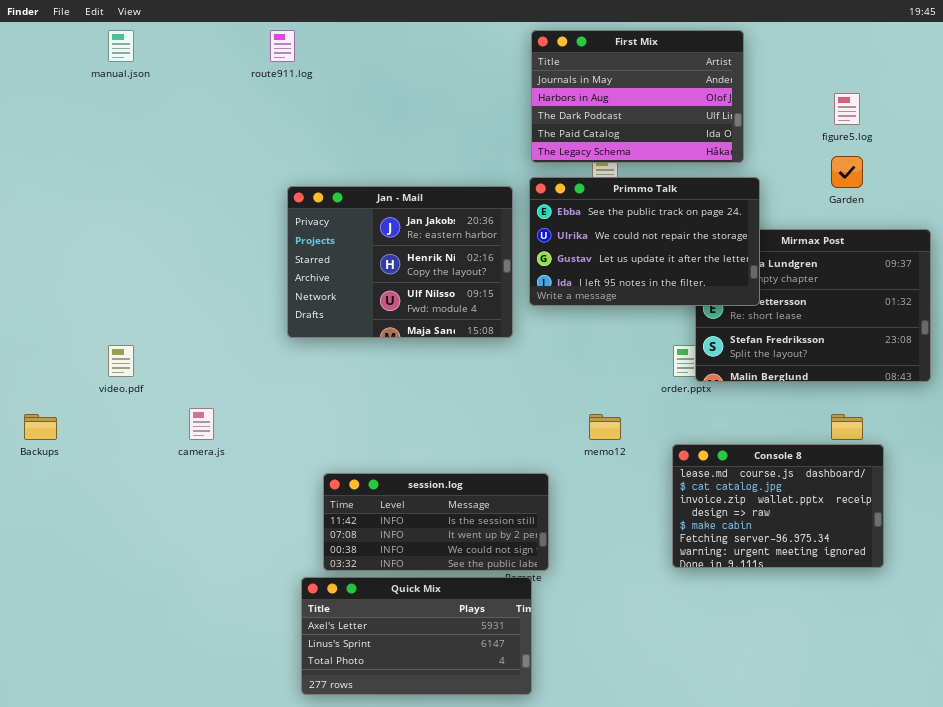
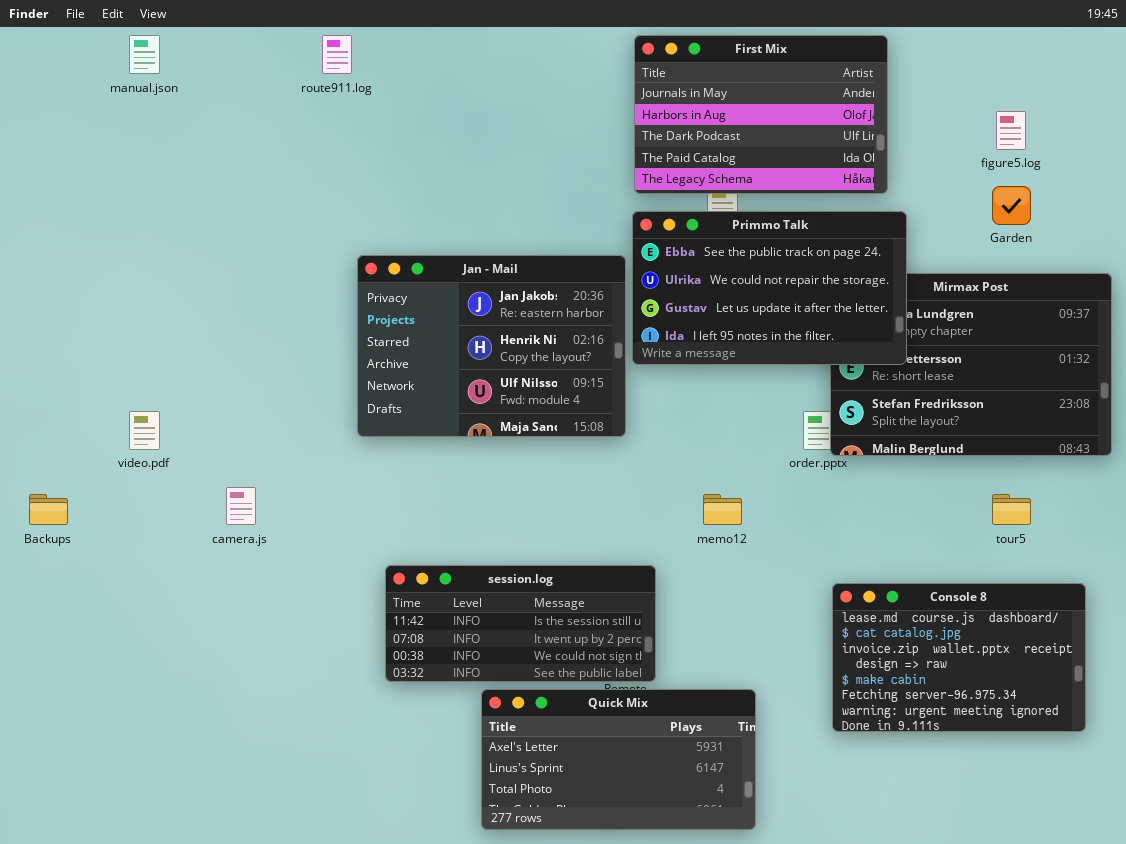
Jan - Mail: [287,186,513,338] -> [357,255,626,437], moved
Console 8: [672,444,884,568] -> [832,583,1086,732], moved
Quick Mix: [301,577,532,695] -> [481,689,756,830], moved

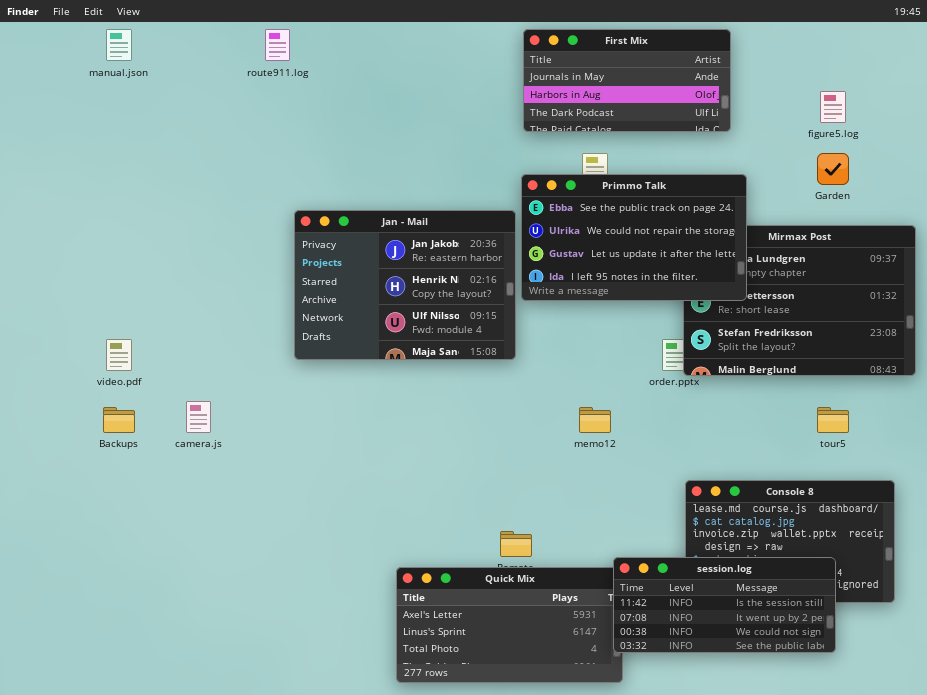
First Mix: [634,35,888,194] -> [523,29,731,132], resized
Backups: [29,494,68,525] -> [103,407,135,433], moved
session.log: [385,565,656,682] -> [613,557,836,653], moved

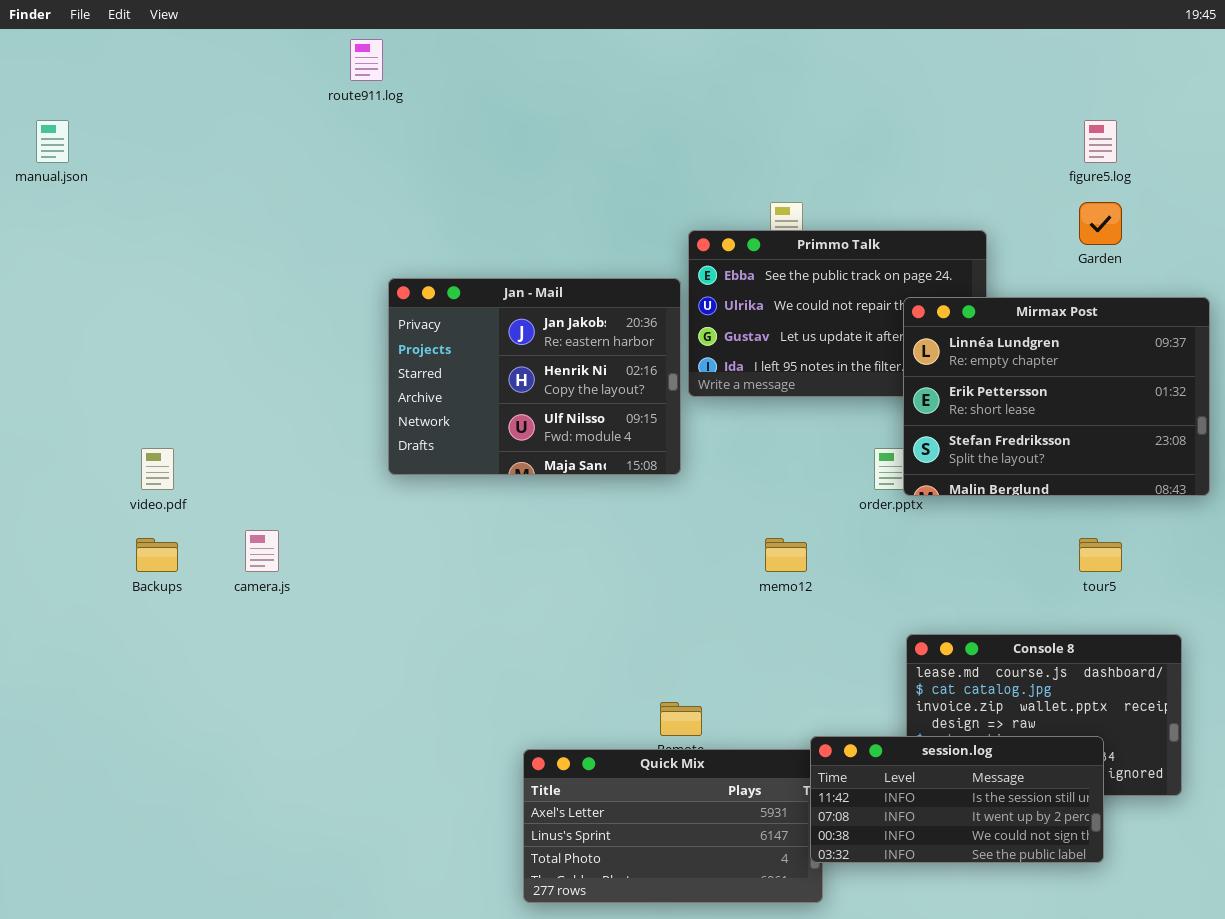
manual.json: [106,29,132,61] -> [36,120,69,163], moved
First Mix: [523,29,731,132] -> none, closed
Mirmax Post: [683,225,916,376] -> [903,297,1210,496], raised

